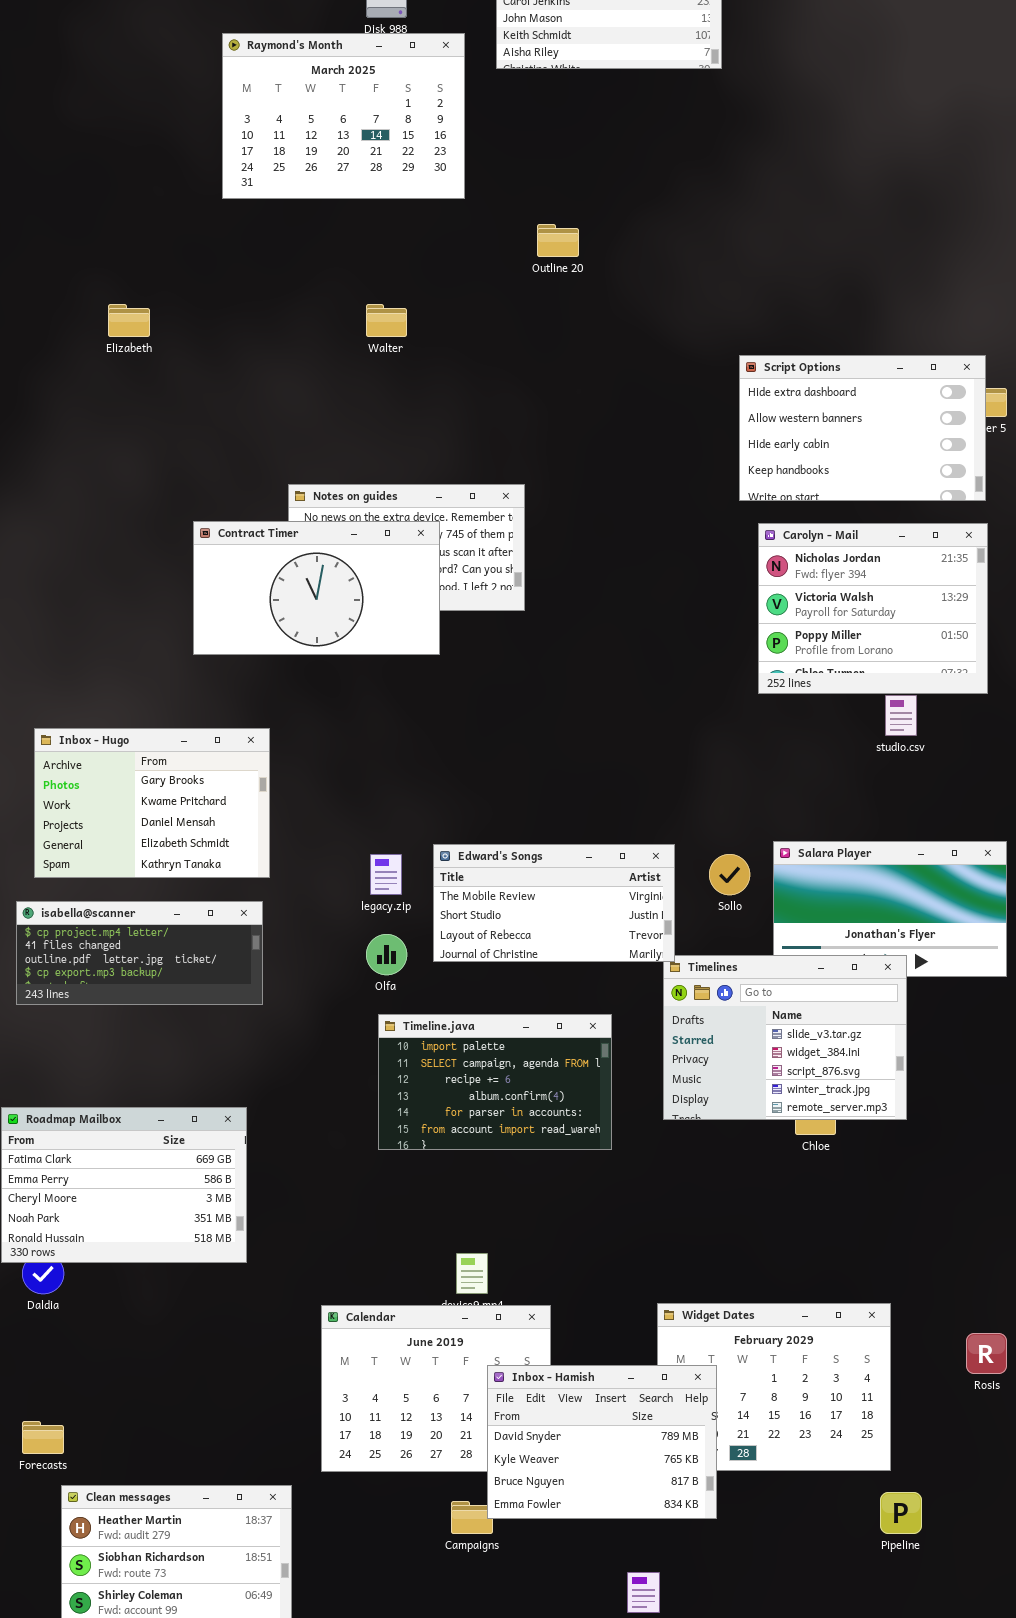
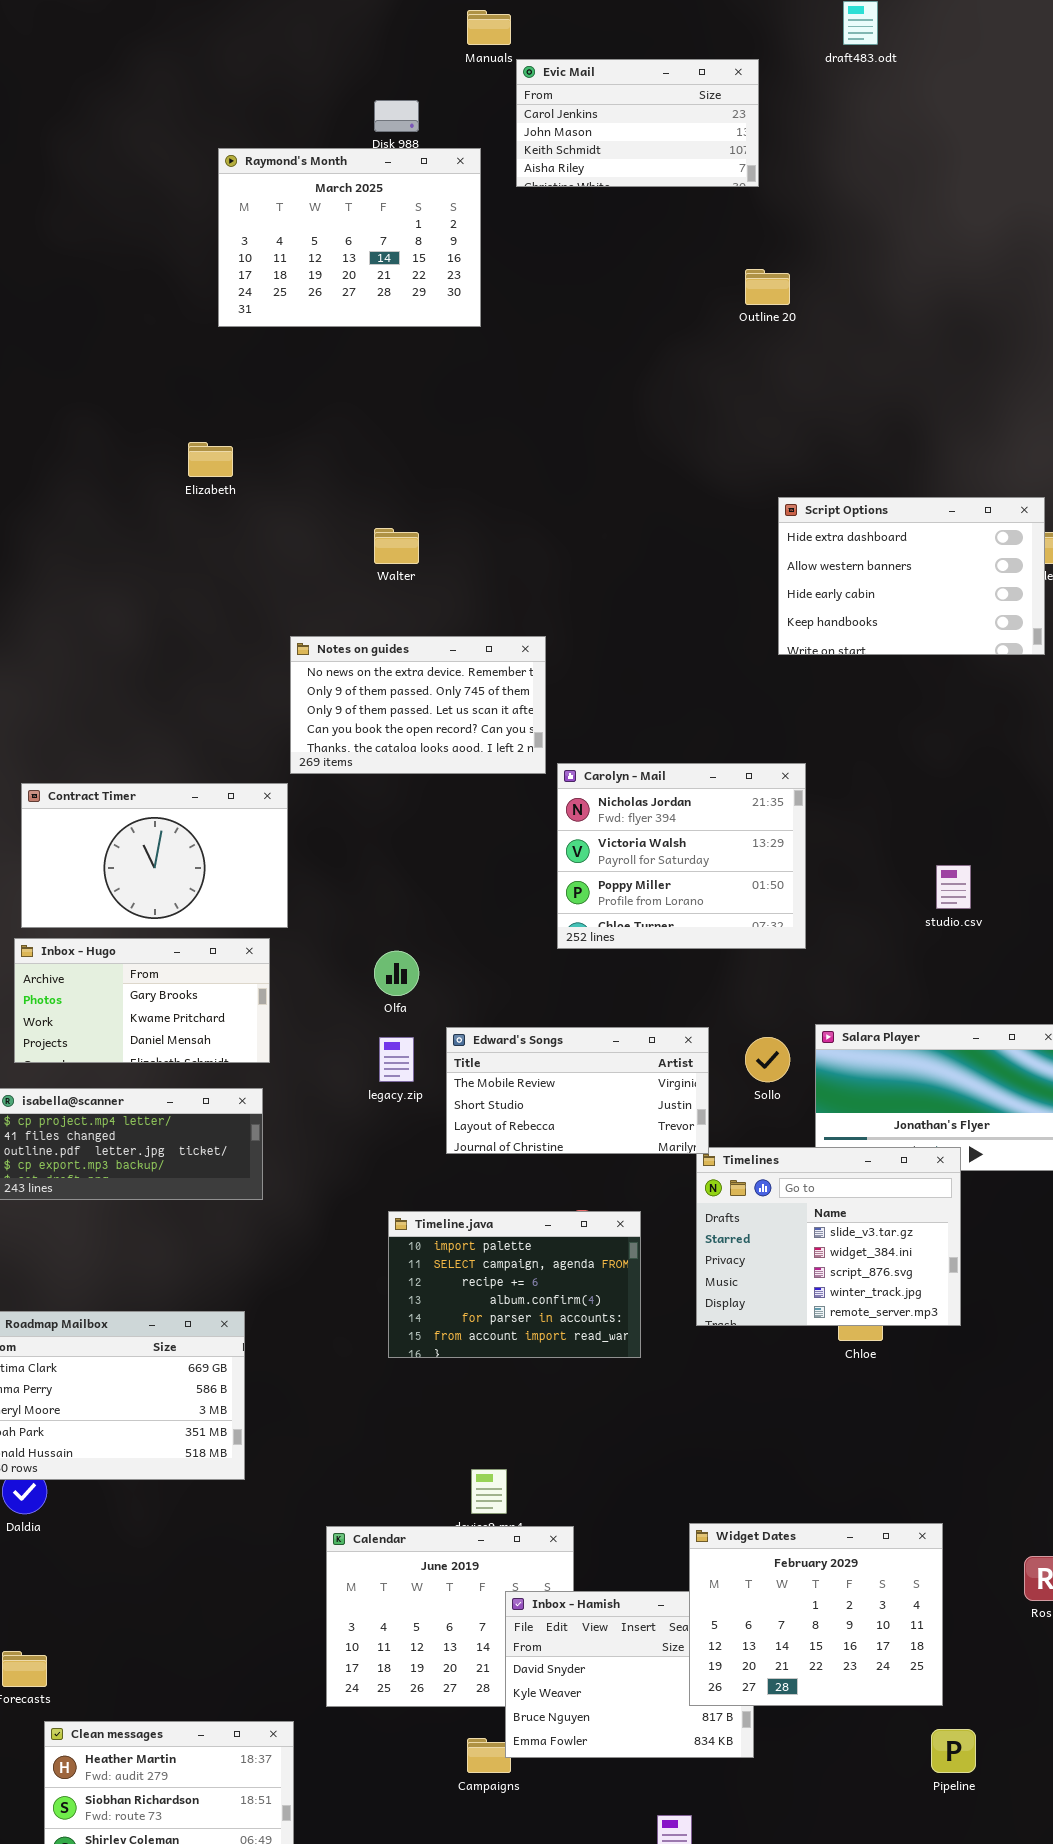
Outline 20: [537,224,579,257] -> [745,269,790,305], moved
Elizabeth: [108,304,150,337] -> [188,442,233,477], moved
Walter: [366,304,407,337] -> [374,528,419,564], moved
Contract Timer: [193,521,440,655] -> [21,783,288,928], moved
Carolyn - Mail: [758,523,988,694] -> [557,763,806,949], moved
Inbox - Hugo: [34,728,270,878] -> [14,938,270,1063], resized
Olfa: [366,934,407,975] -> [374,951,419,996], moved
Widget Dates: [657,1303,891,1471] -> [689,1523,943,1706], raised

